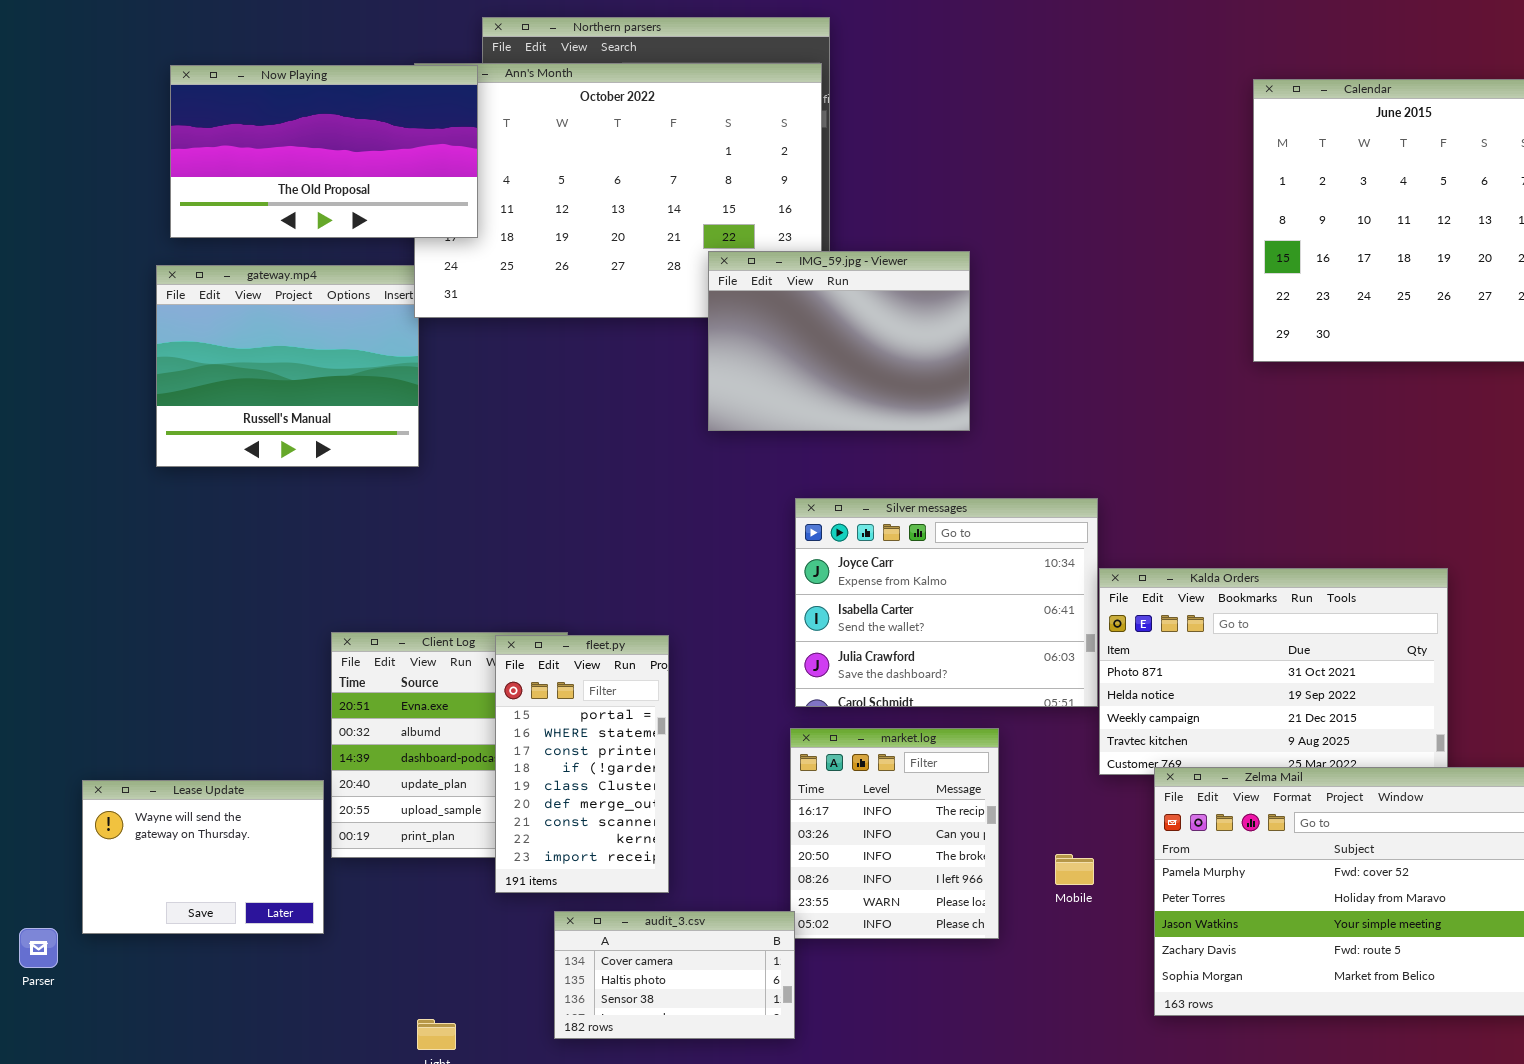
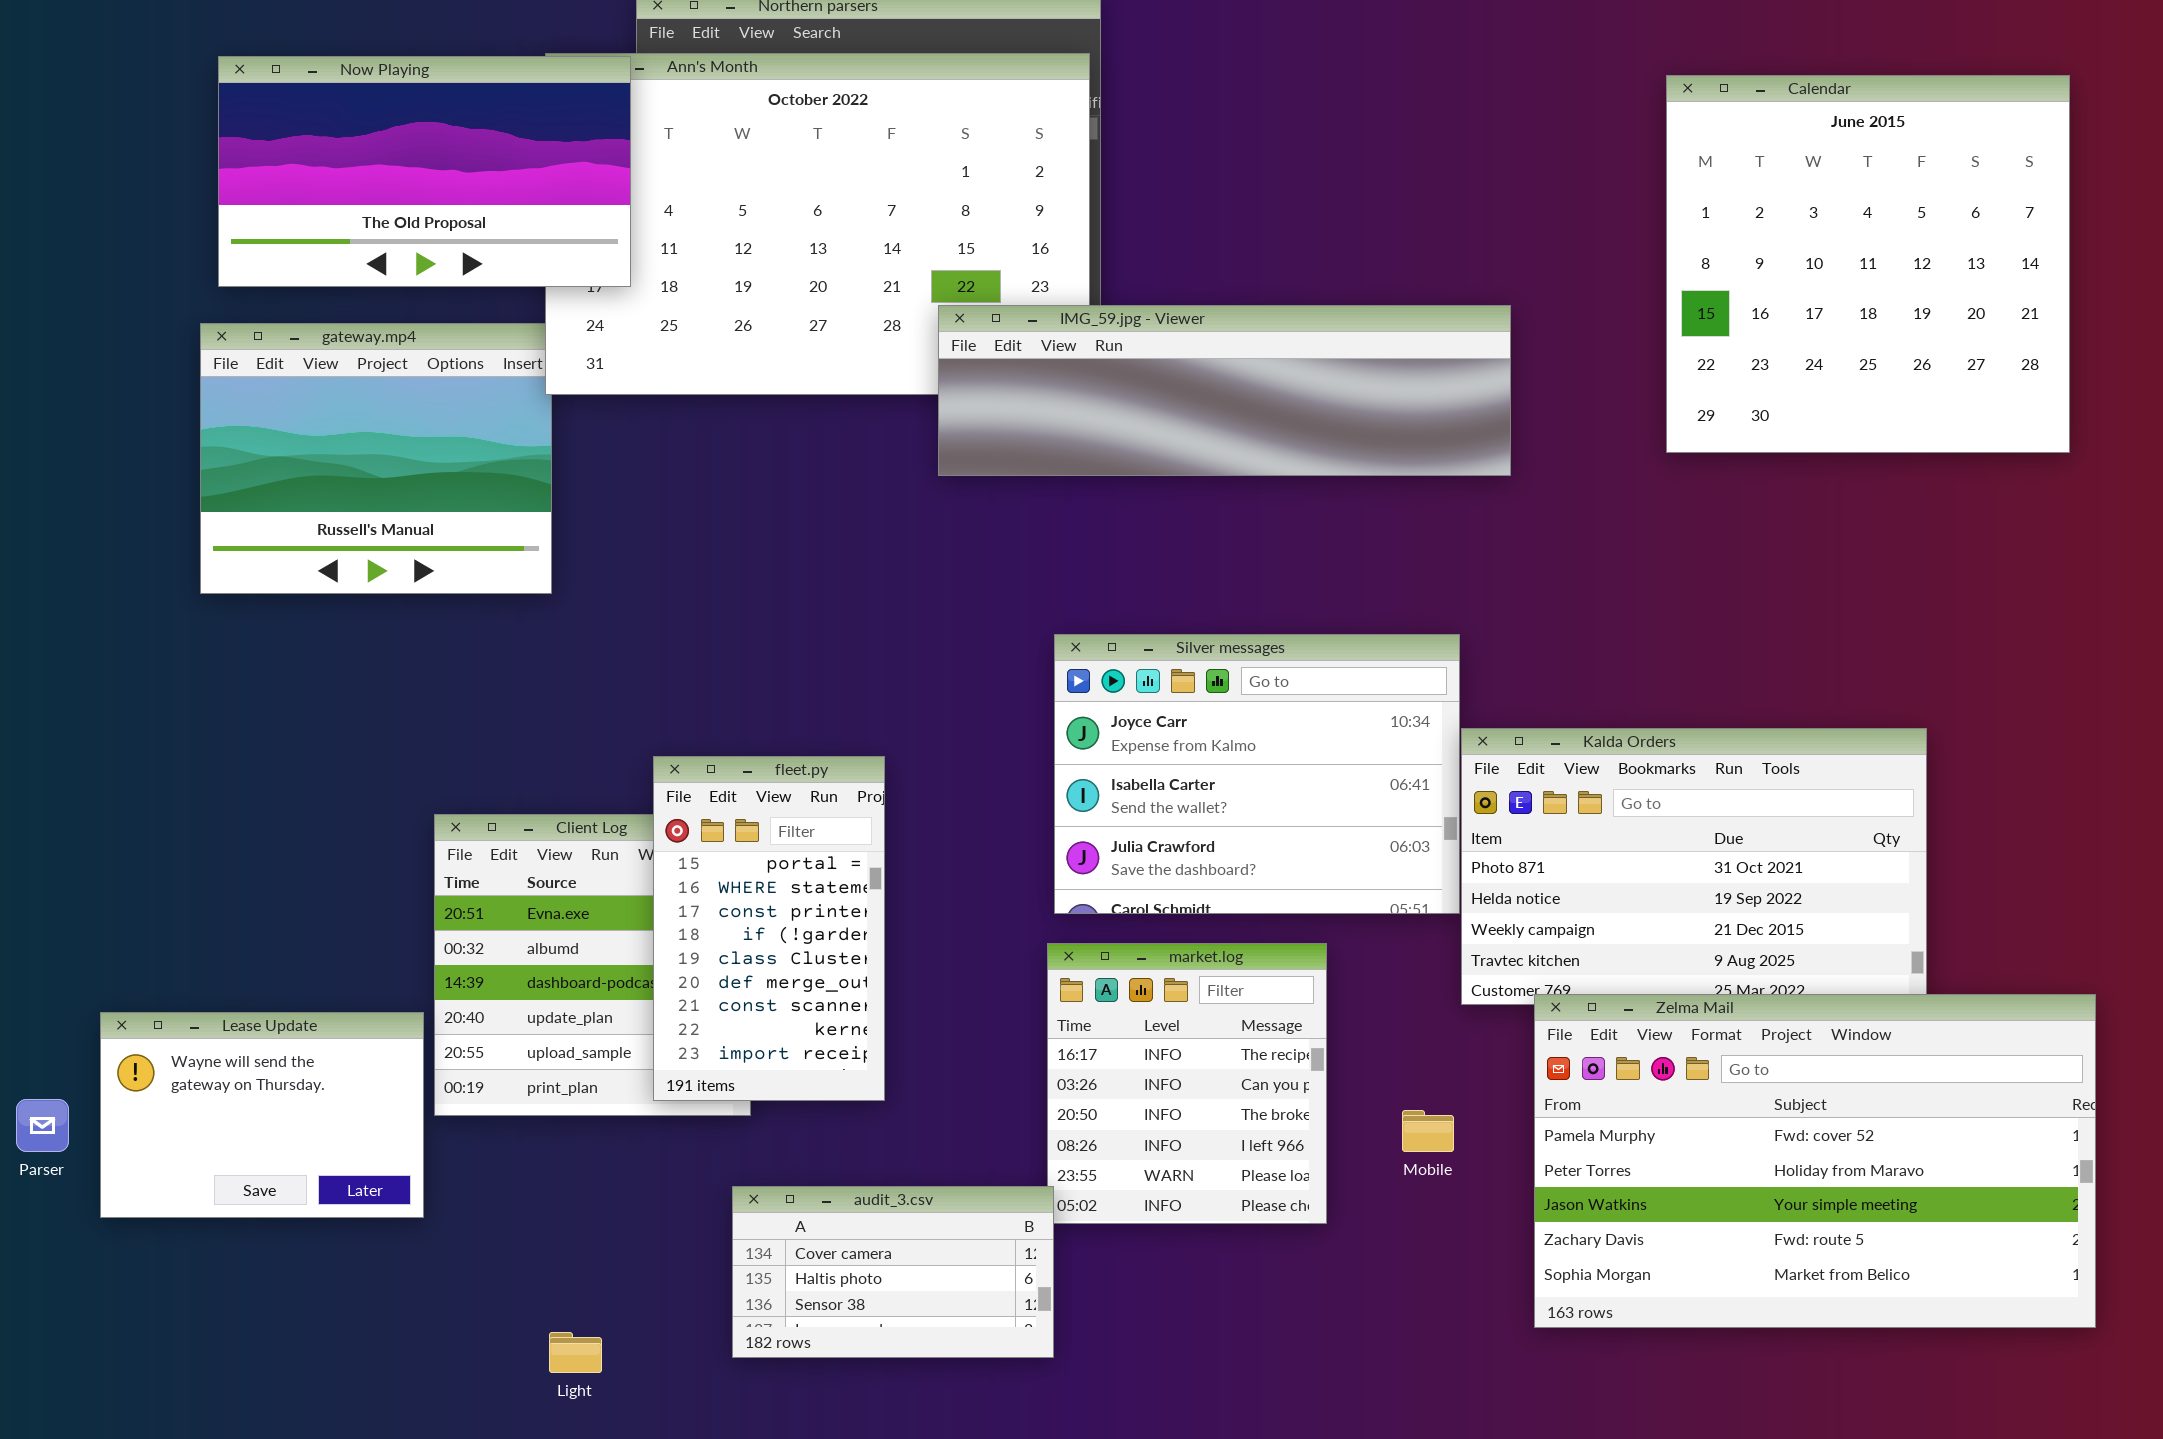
IMG_59.jpg - Viewer: [708,251,970,431] -> [938,305,1511,476], resized
fleet.py: [495,635,669,893] -> [653,756,885,1101], moved
Parser: [19,928,58,968] -> [16,1099,69,1152], moved

